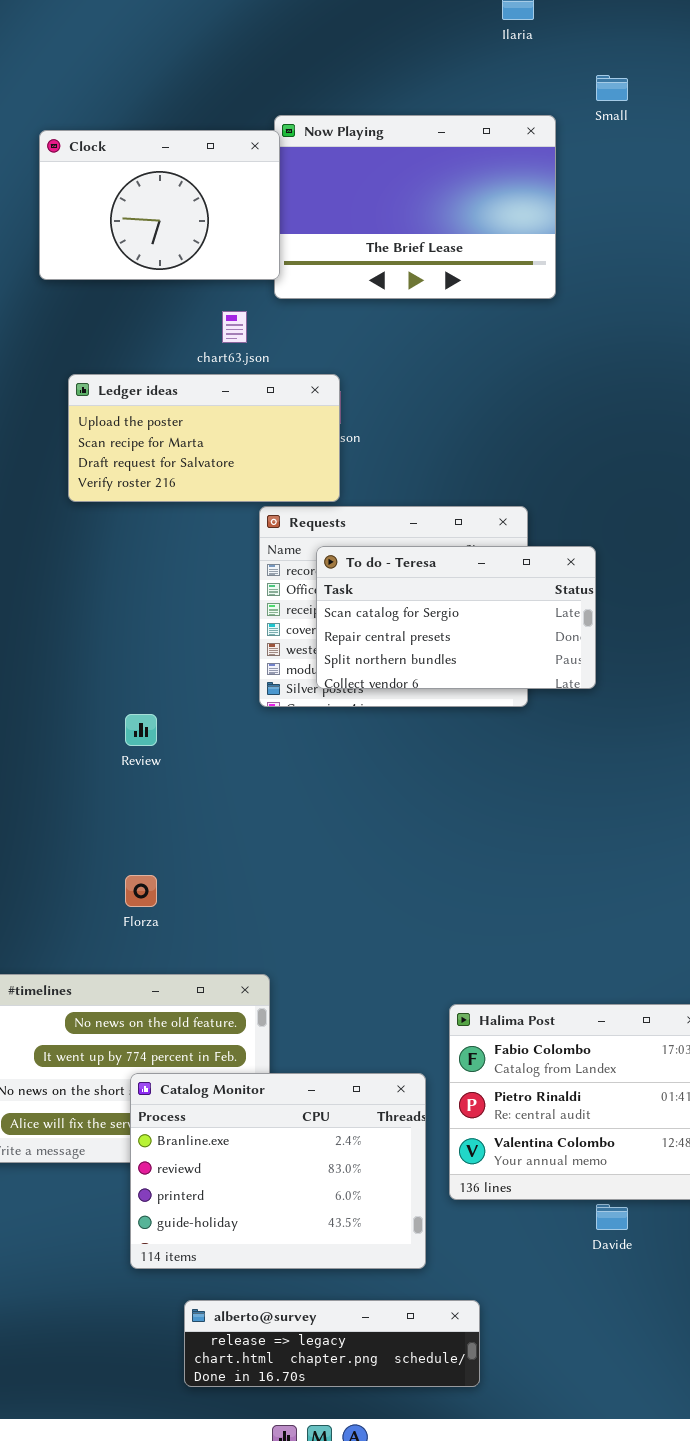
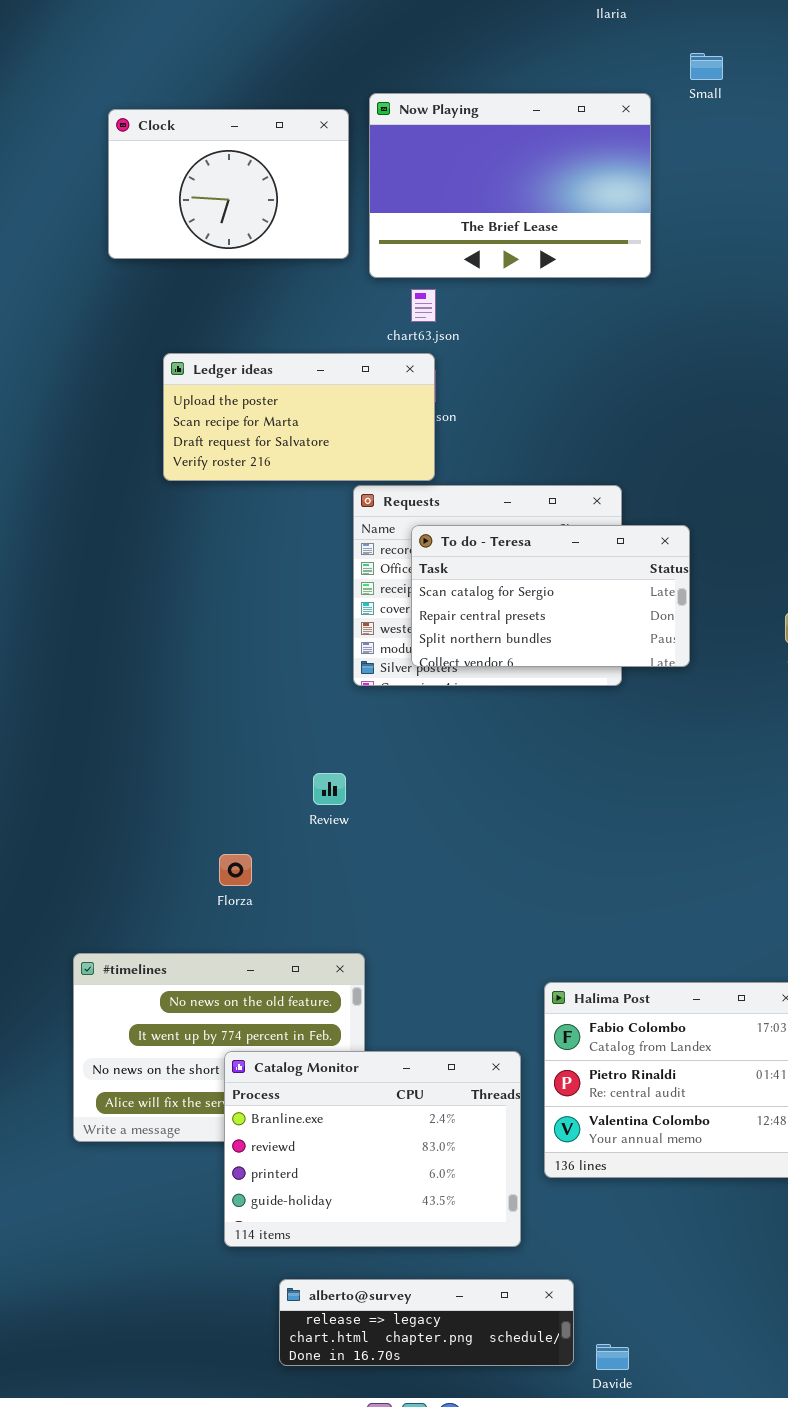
Clock: [39,130,280,280] -> [108,109,349,259], moved
chart63.json: [222,311,247,343] -> [411,289,436,322], moved
Review: [125,714,157,746] -> [313,773,346,805], moved
Davide: [596,1204,628,1230] -> [596,1344,629,1370], moved

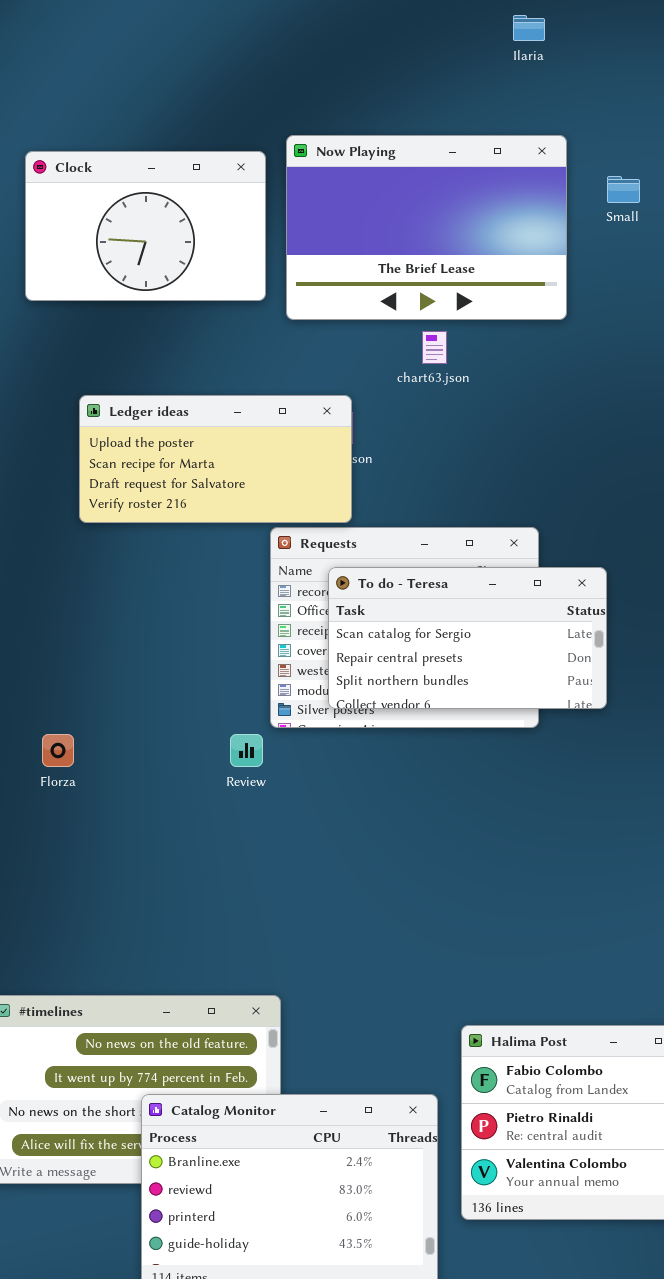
Small: [690,53,723,80] -> [607,176,640,203], moved
chart63.json: [411,289,436,322] -> [422,331,447,364], moved
Review: [313,773,346,805] -> [230,734,263,767], moved
Florza: [219,854,252,886] -> [42,734,74,767], moved

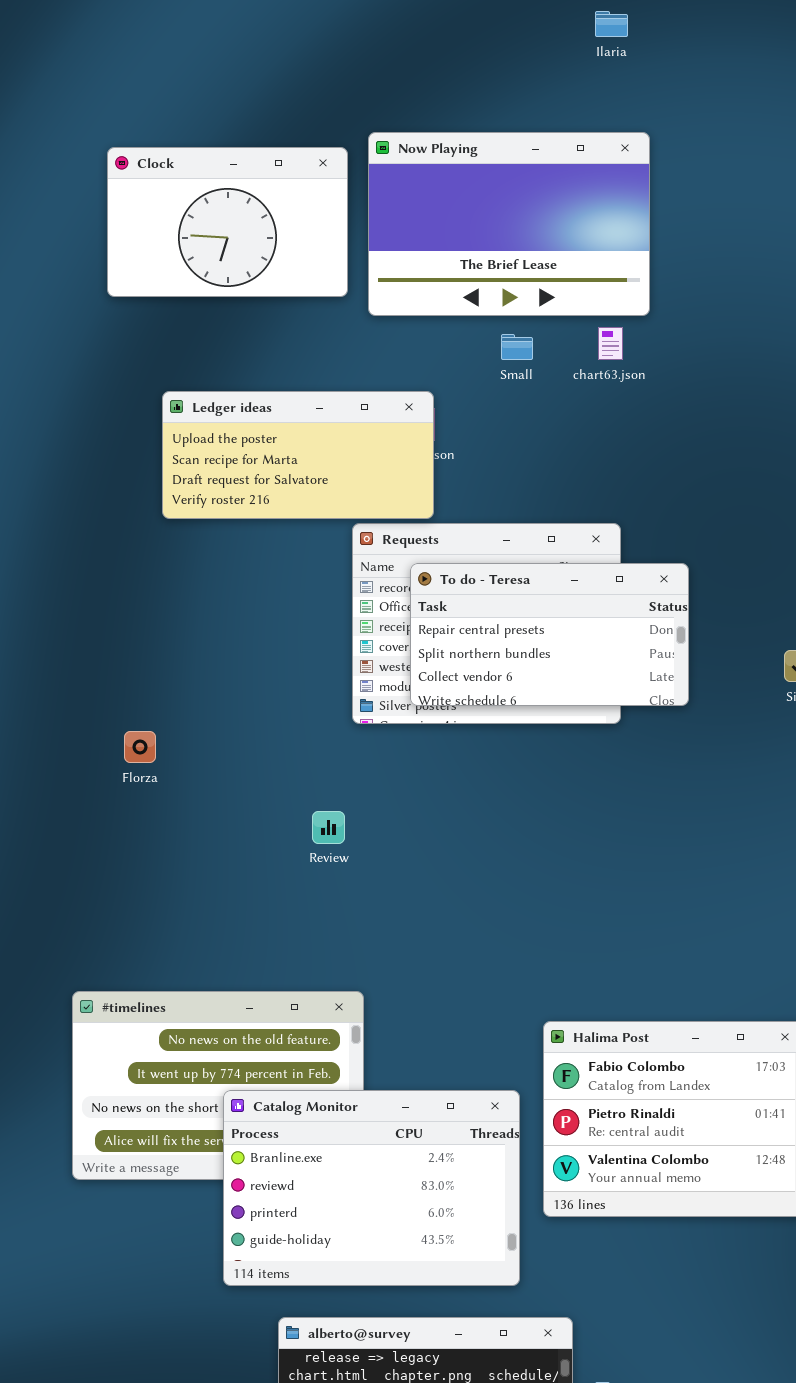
Small: [607,176,640,203] -> [501,334,533,360], moved
chart63.json: [422,331,447,364] -> [598,327,623,360], moved
To do - Teresa: [328,567,607,709] -> [410,563,689,706], scrolled down 1 row
Review: [230,734,263,767] -> [312,811,345,844], moved

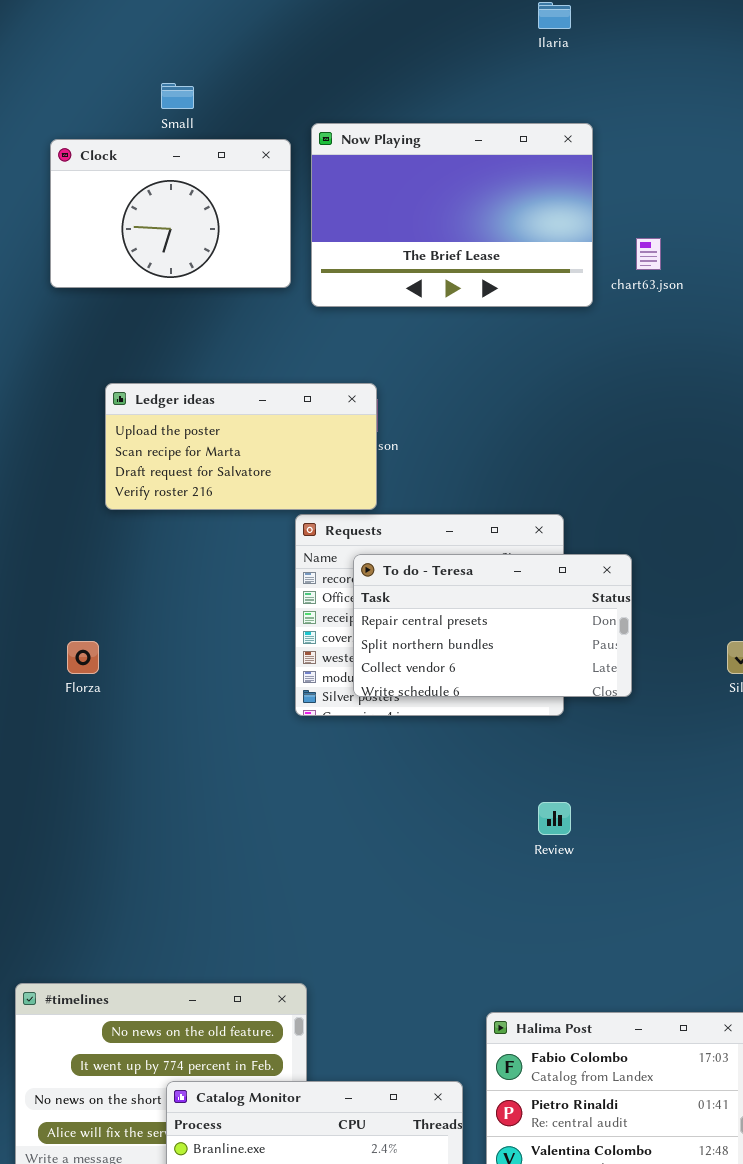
chart63.json: [598,327,623,360] -> [636,238,661,270], moved
Small: [501,334,533,360] -> [161,83,194,109], moved
Florza: [124,731,156,763] -> [67,641,99,674], moved
Review: [312,811,345,844] -> [538,802,571,835], moved

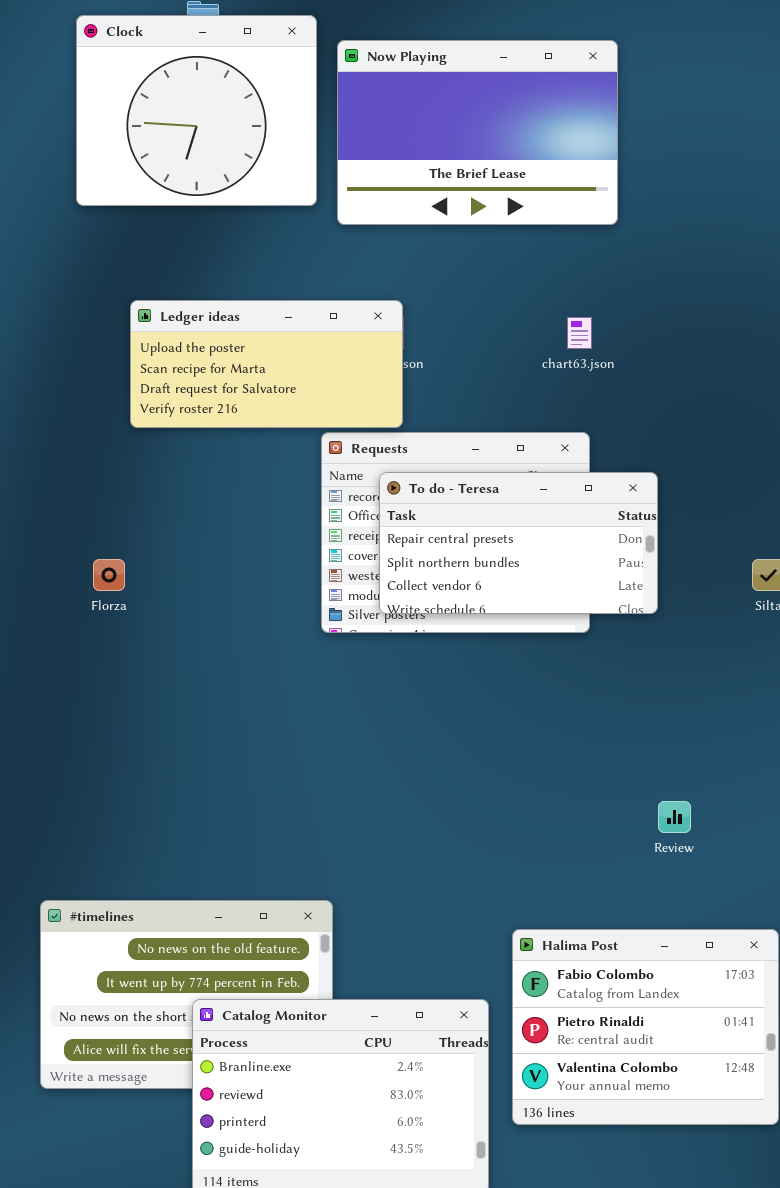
Clock: [50,139,291,288] -> [76,15,317,206], resized
chart63.json: [636,238,661,270] -> [567,317,592,349], moved
Review: [538,802,571,835] -> [658,801,691,833], moved

